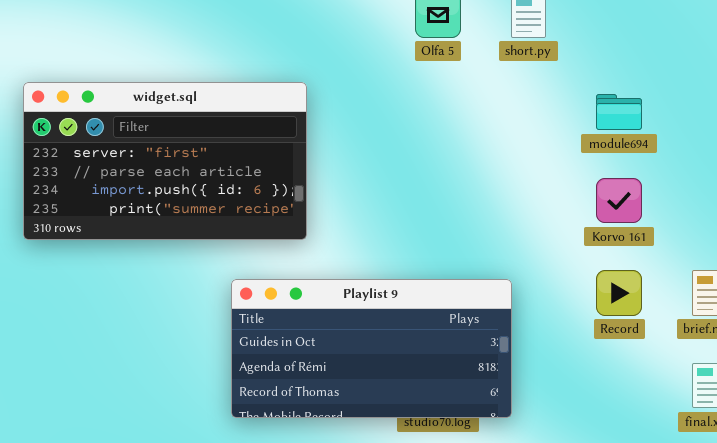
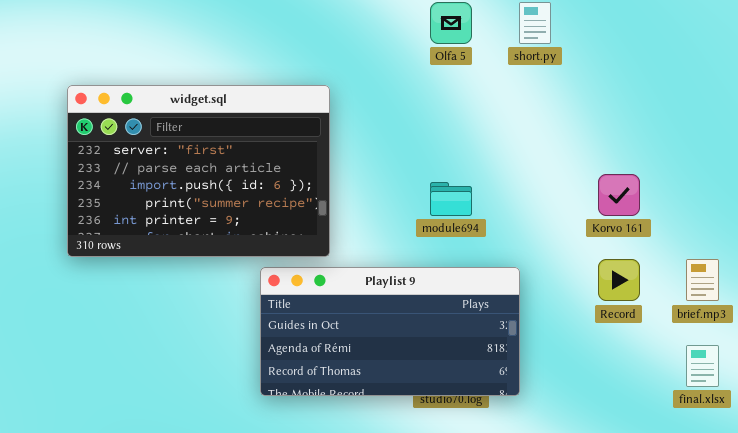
widget.sql: [23,82,307,240] -> [67,85,330,257], resized
module694: [596,94,642,130] -> [430,182,472,216], moved

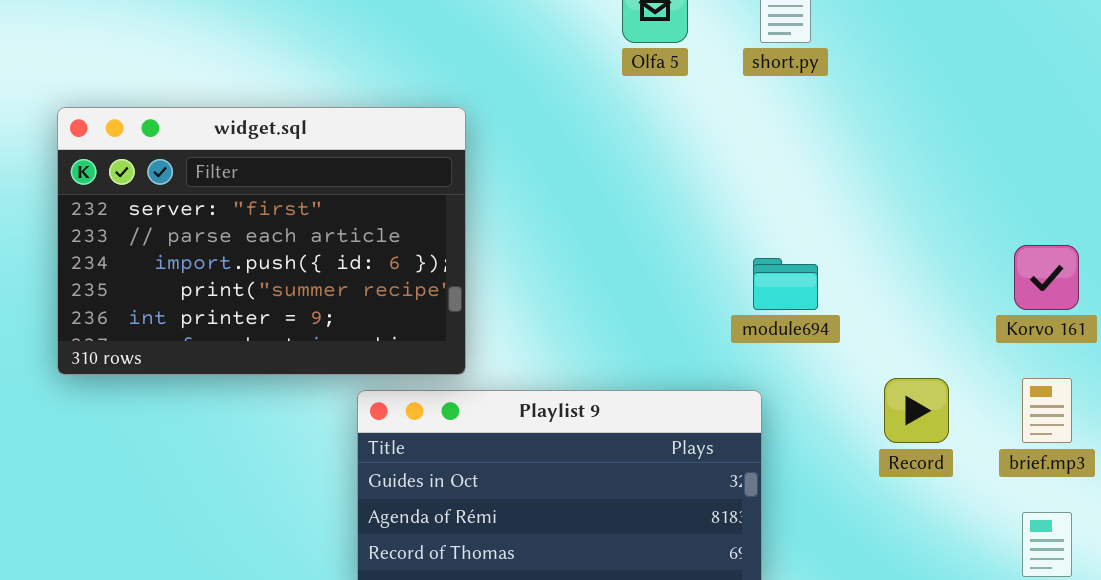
Korvo 161: [598,174,640,216] -> [1014,245,1079,310], moved
module694: [430,182,472,216] -> [753,258,818,310], moved

